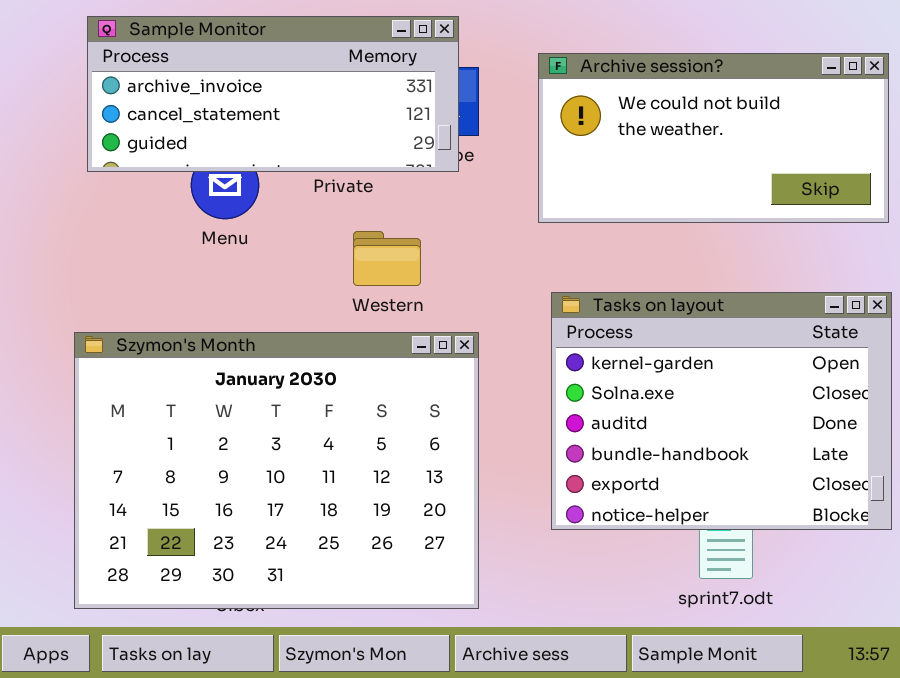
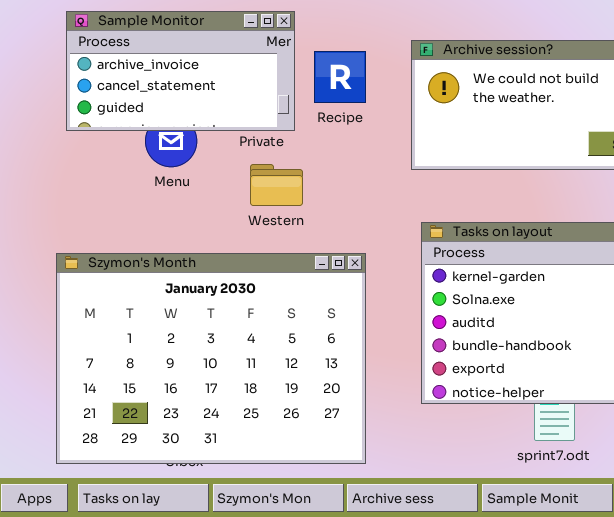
Sample Monitor: [87,16,459,172] -> [66,11,295,131], resized
Western: [353,231,421,286] -> [250,164,303,206], moved

